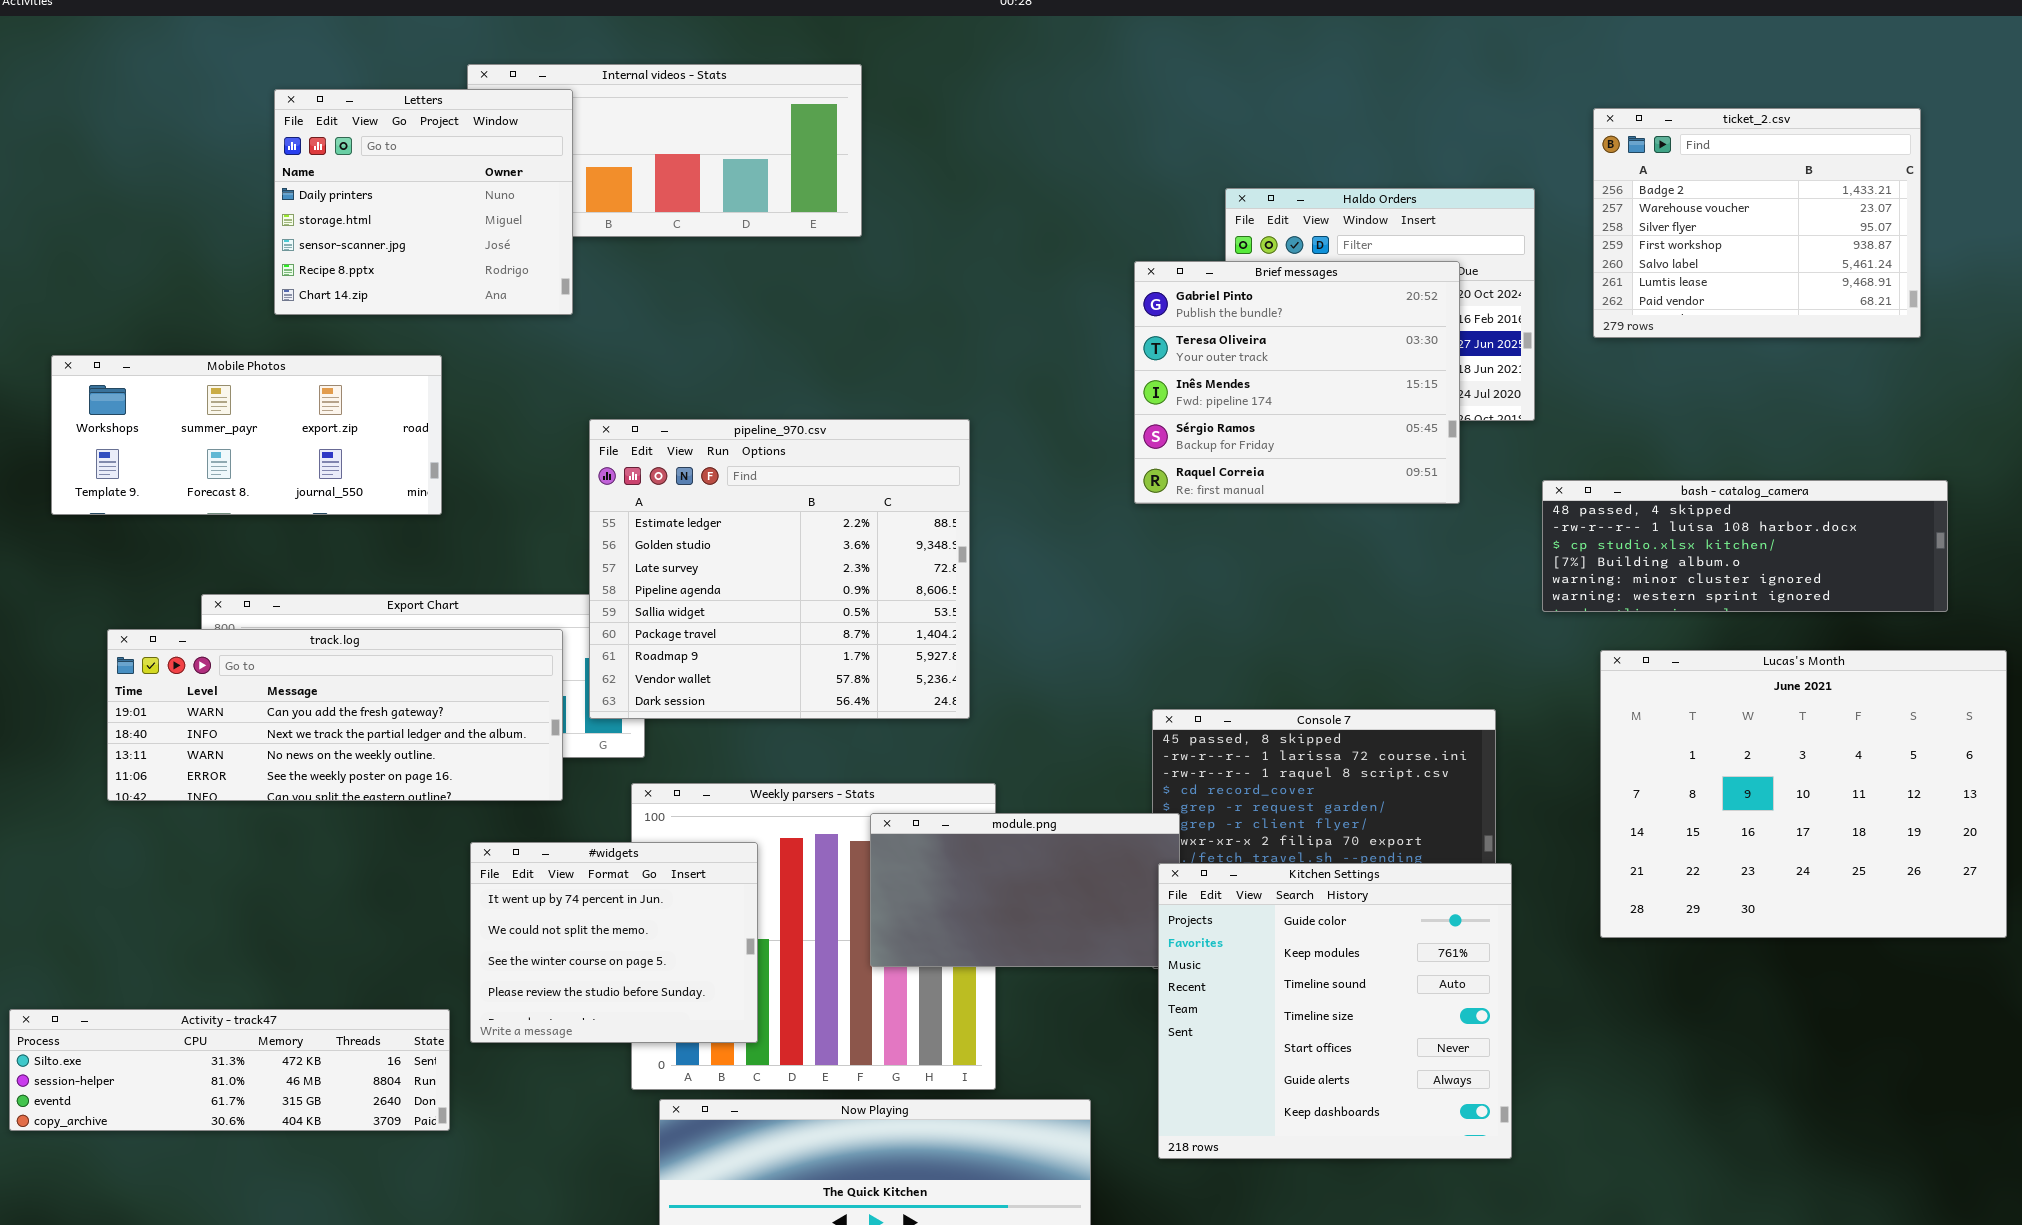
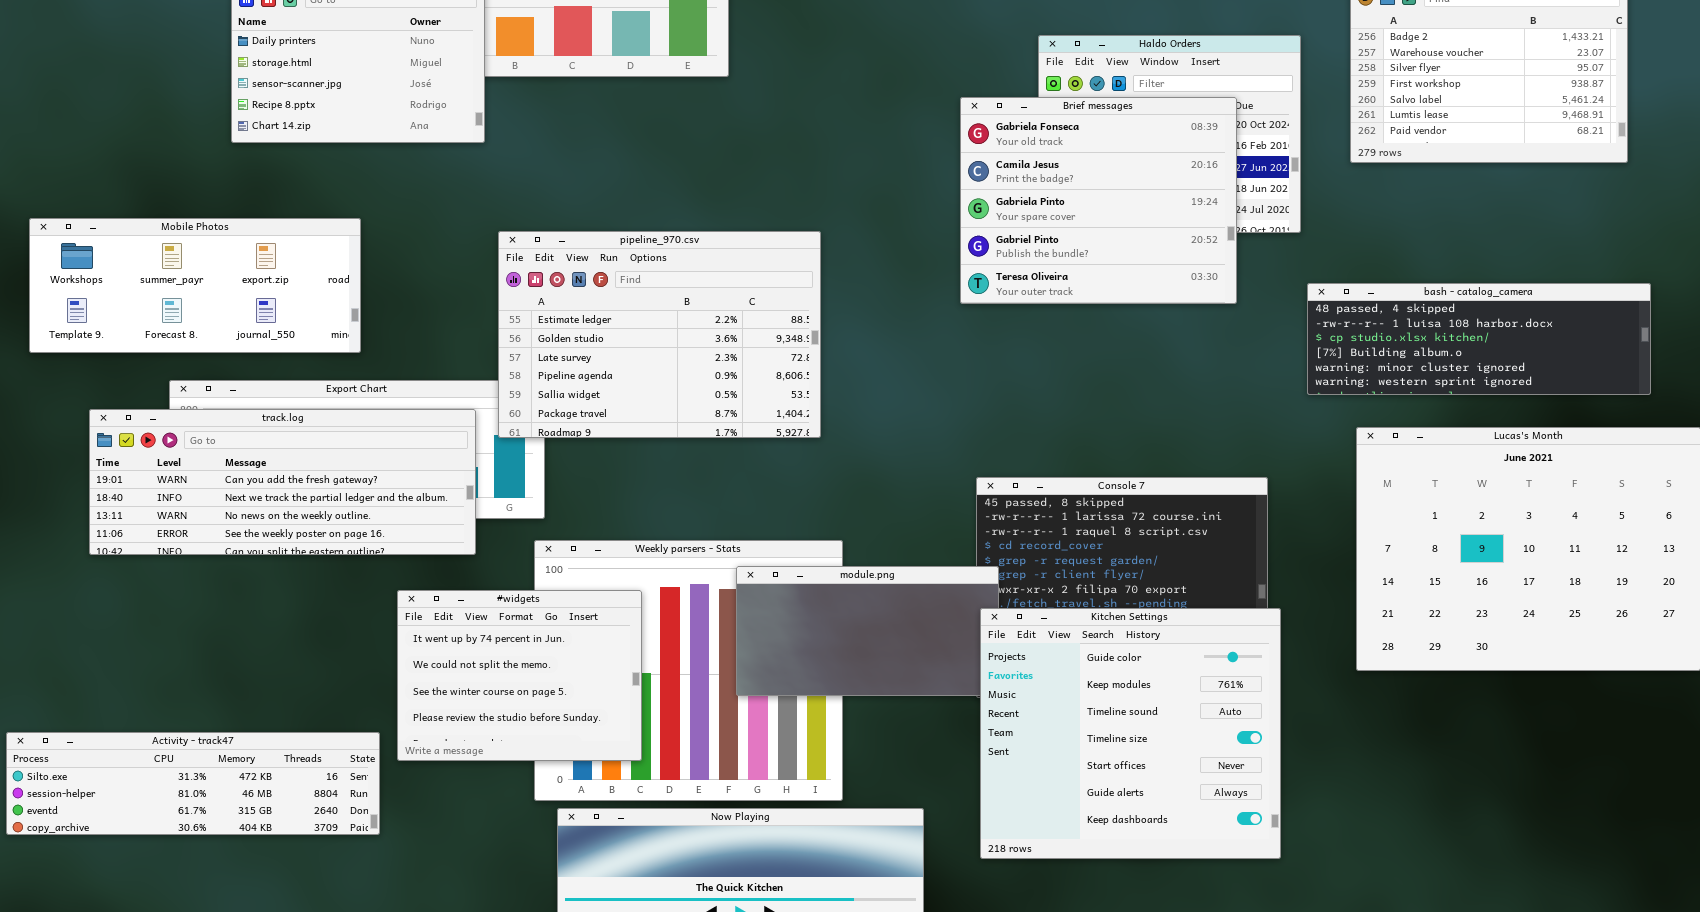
Brief messages: [1134,261,1460,504] -> [960,97,1237,304], scrolled up 3 rows
Mobile Photos: [51,355,442,515] -> [29,218,361,353], moved
pipeline_970.csv: [589,419,970,719] -> [498,231,821,438], resized

